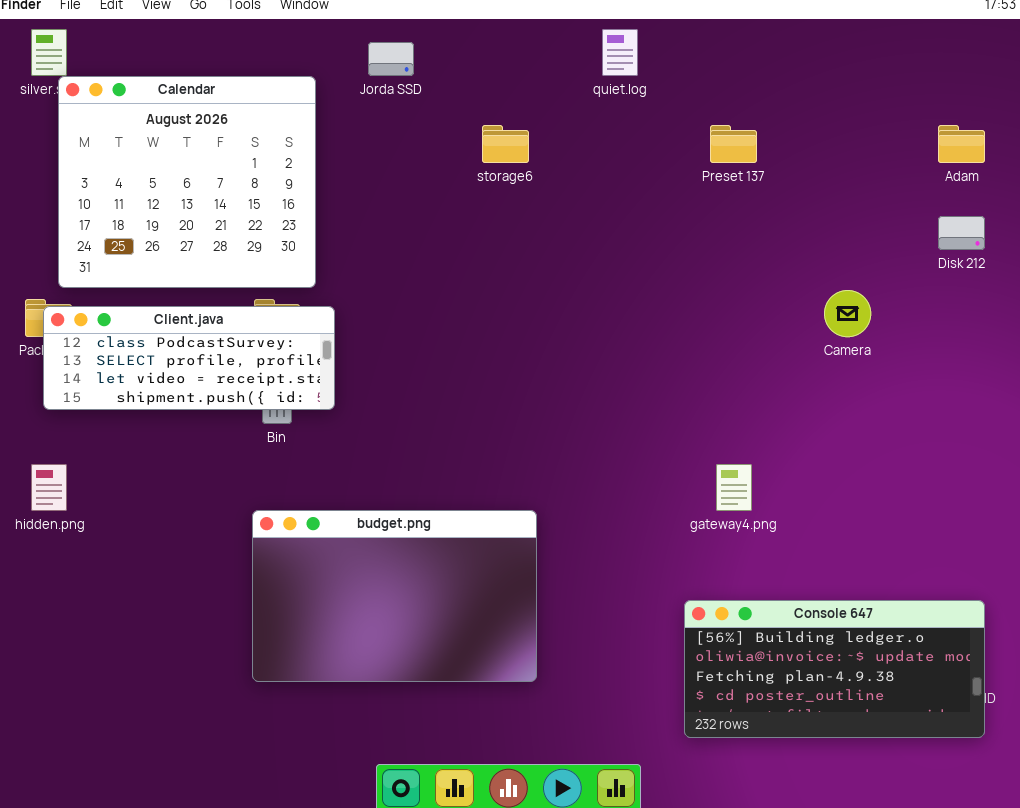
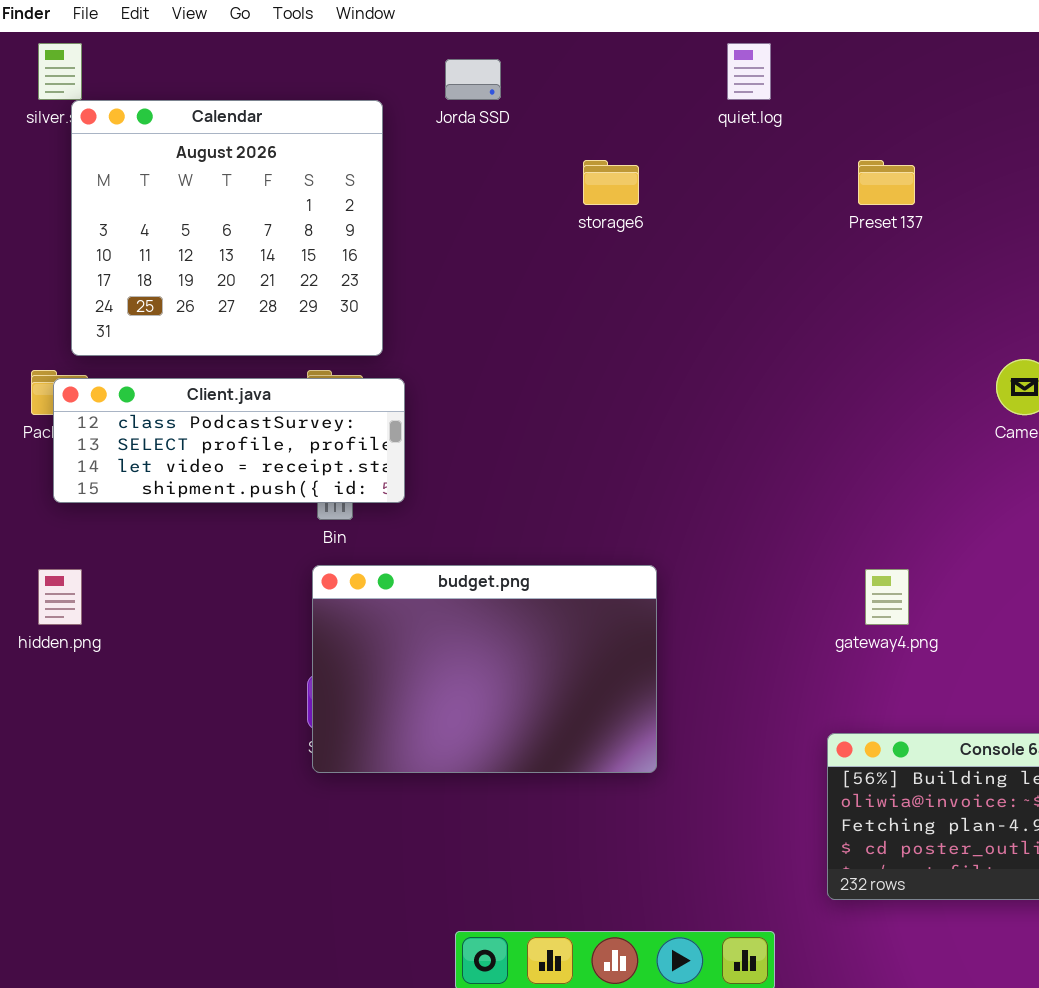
budget.png: [252,510,537,682] -> [312,565,657,773], moved

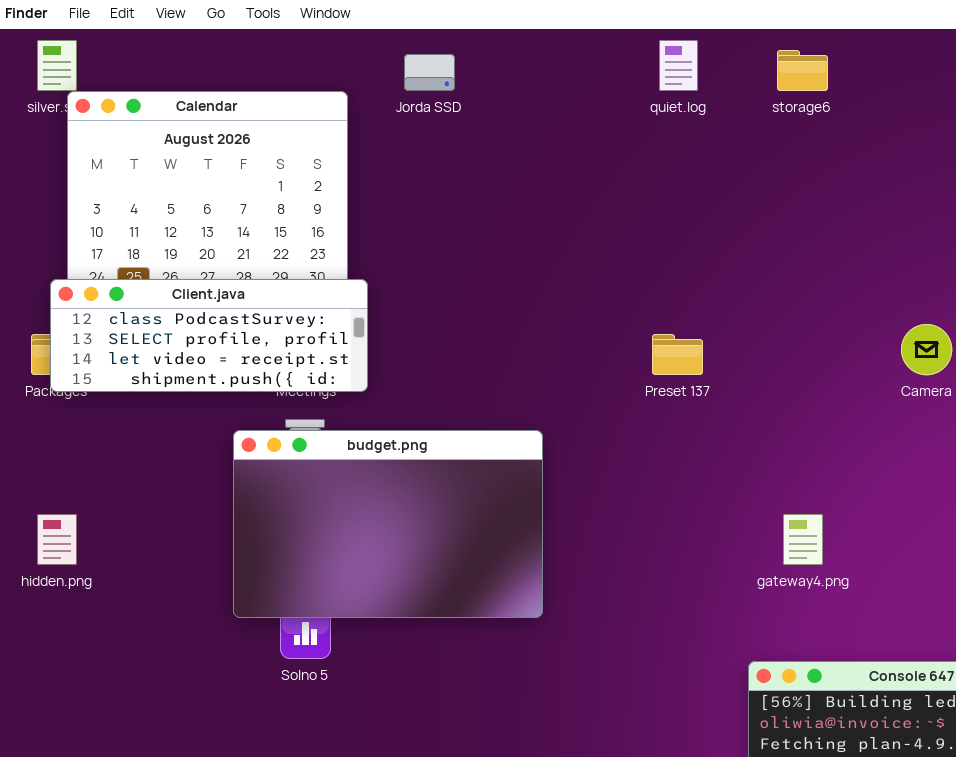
storage6: [583,160,639,205] -> [777,50,828,91], moved
Preset 137: [858,160,915,205] -> [652,334,703,375], moved
Client.java: [53,378,405,503] -> [50,279,368,392], moved
budget.png: [312,565,657,773] -> [233,430,543,618], moved

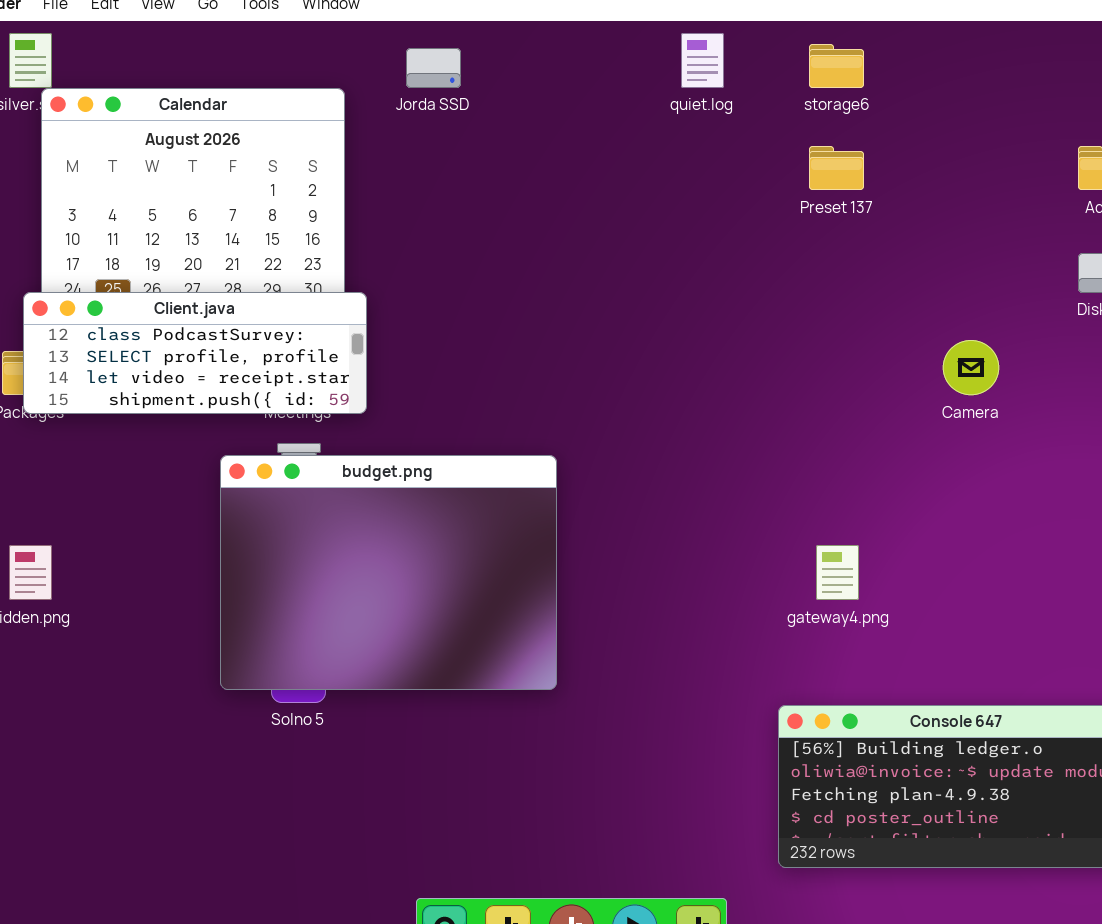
Preset 137: [652,334,703,375] -> [809,146,864,190], moved
budget.png: [233,430,543,618] -> [220,455,557,690], resized

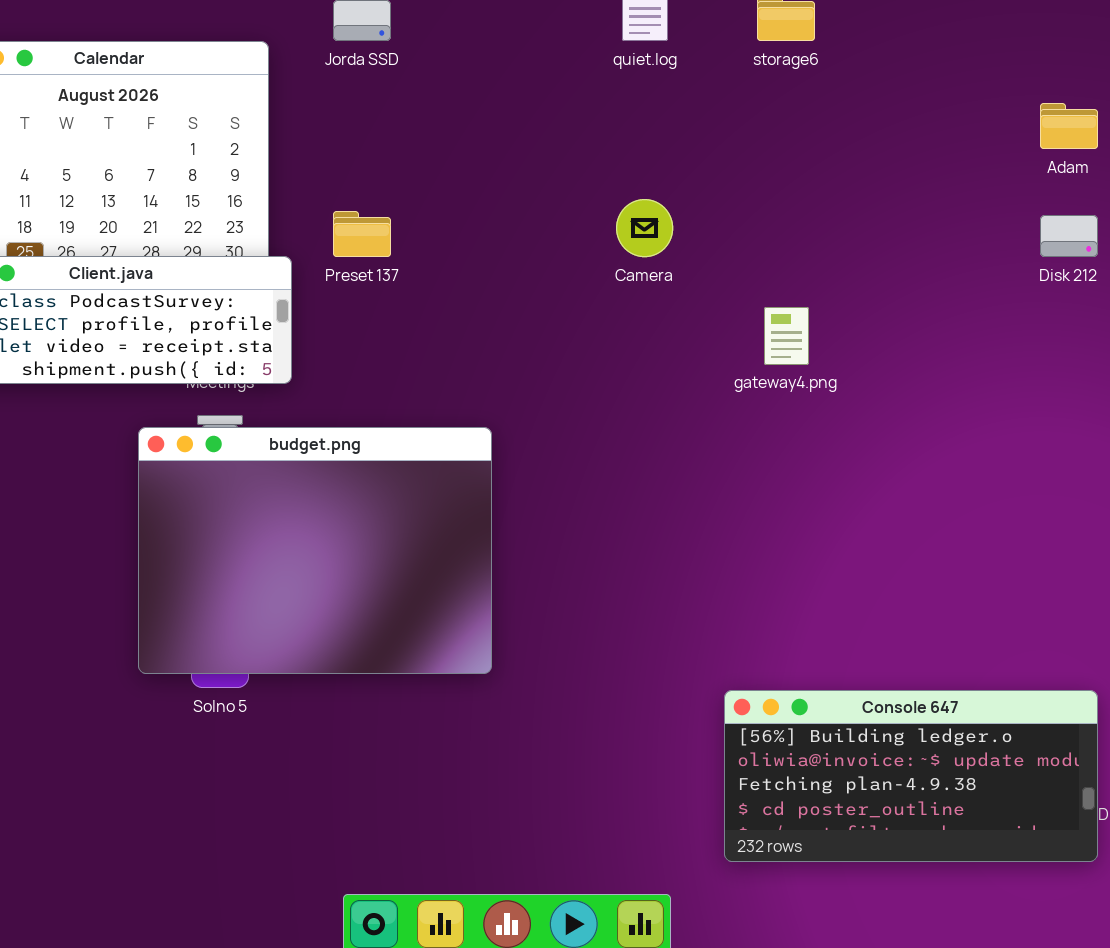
Preset 137: [809,146,864,190] -> [333,211,391,257], moved
Camera: [943,340,999,395] -> [616,199,673,257], moved
gateway4.png: [816,545,859,600] -> [764,307,809,365], moved

